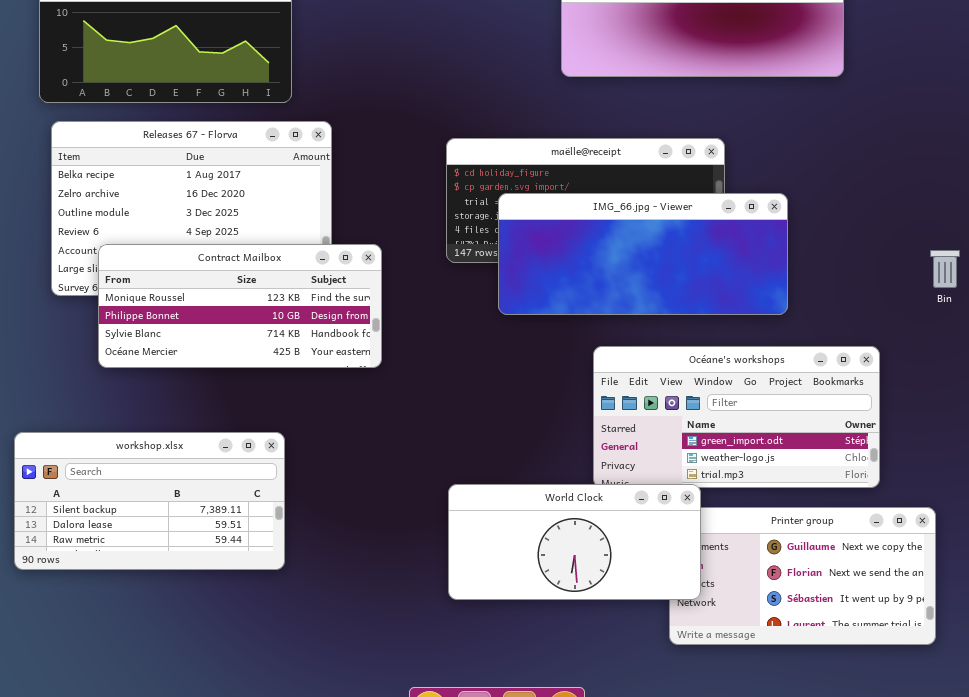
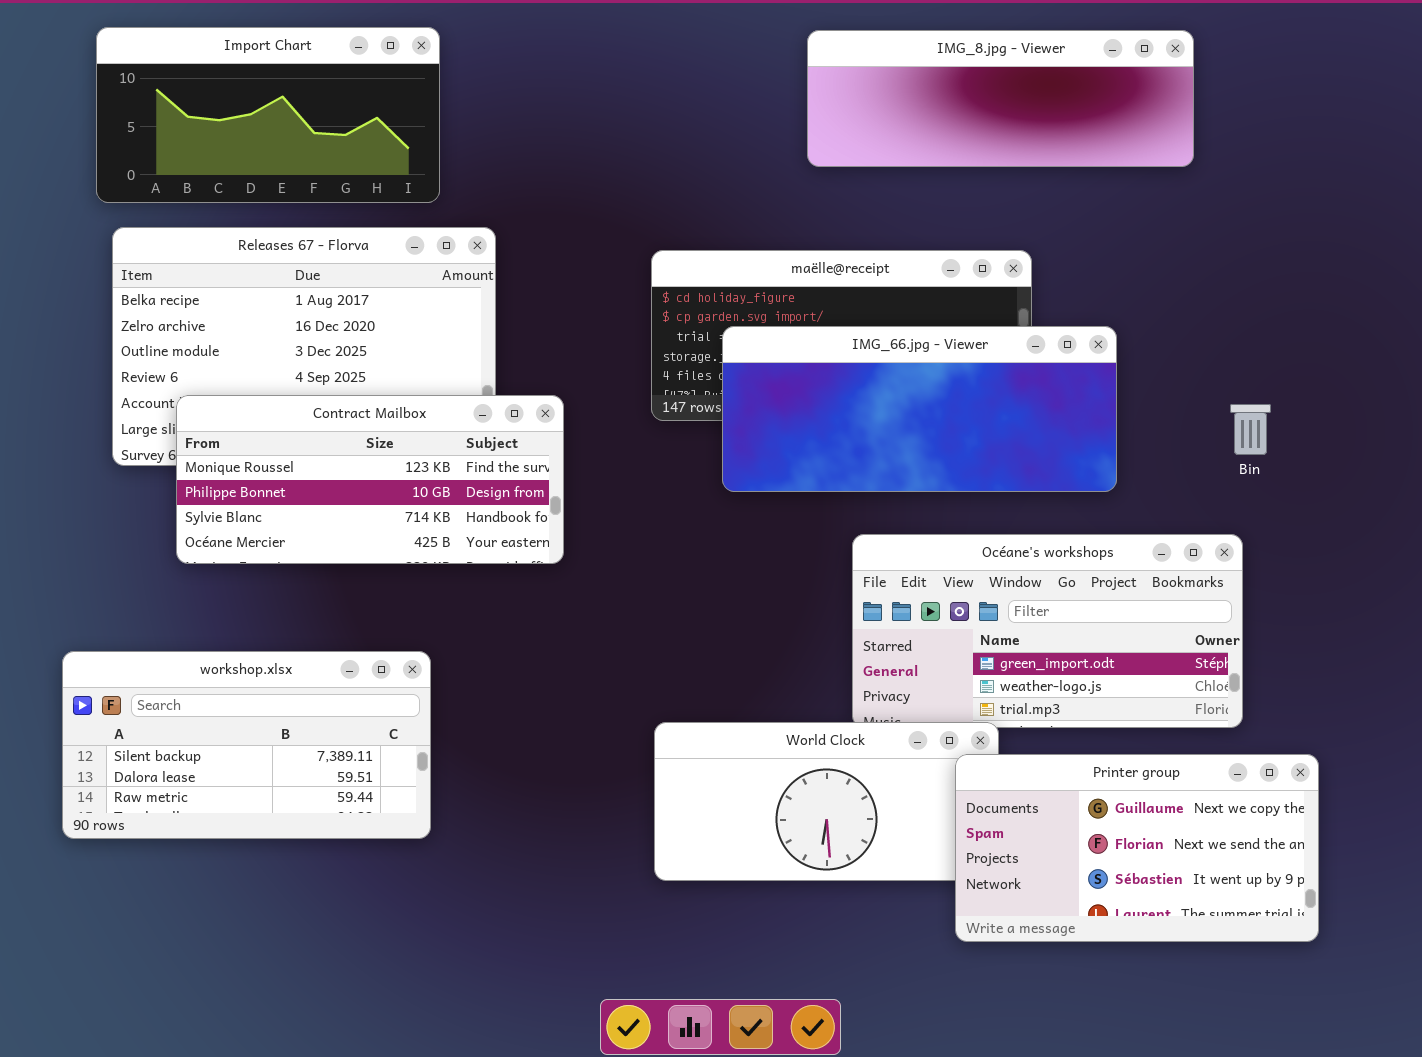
Bin: [930,250,960,288] -> [1230,404,1271,455], moved
Printer group: [669,507,936,645] -> [955,754,1319,942], raised

